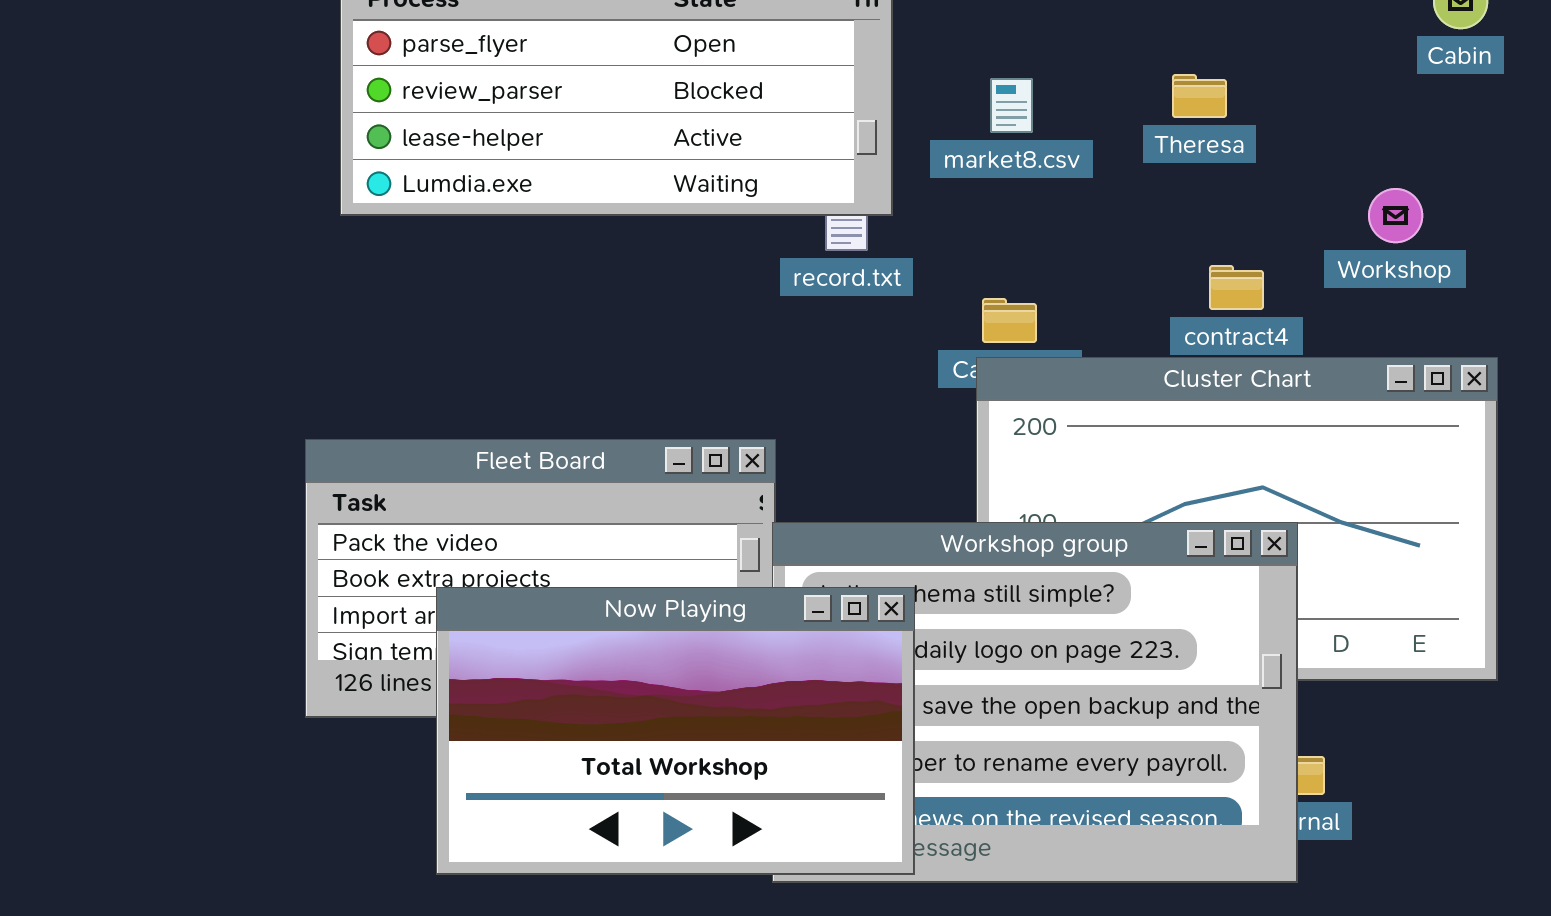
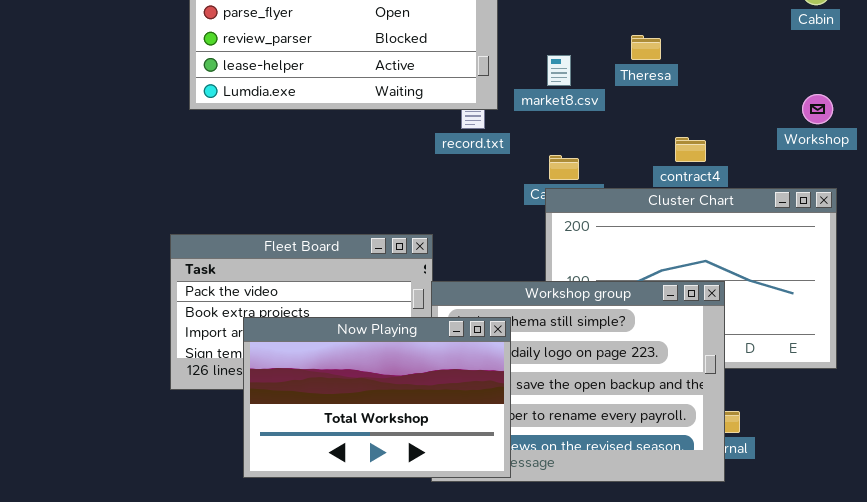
Theresa: [1172,74,1227,118] -> [631,35,661,60], moved
market8.csv: [990,78,1033,133] -> [547,55,571,86], moved
Workshop: [1368,188,1423,243] -> [802,94,833,124], moved

